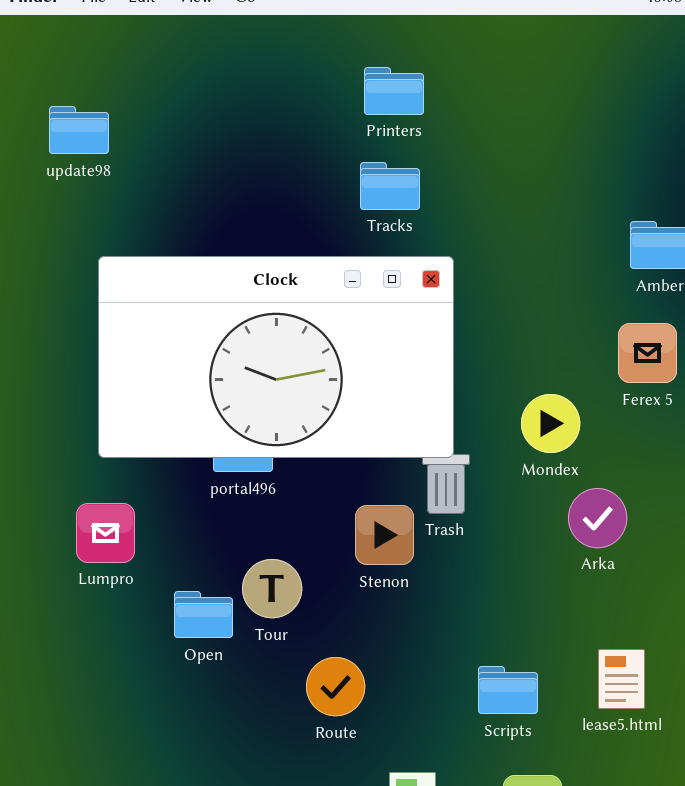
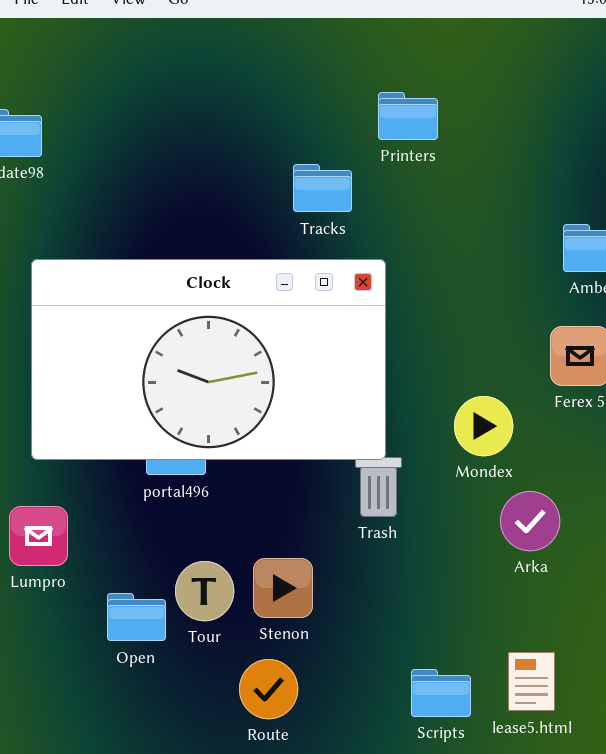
Printers: [364,67,424,115] -> [378,92,438,140], moved
Stenon: [355,505,414,565] -> [253,558,313,618], moved
lease5.html: [598,649,645,709] -> [508,652,555,711], moved

